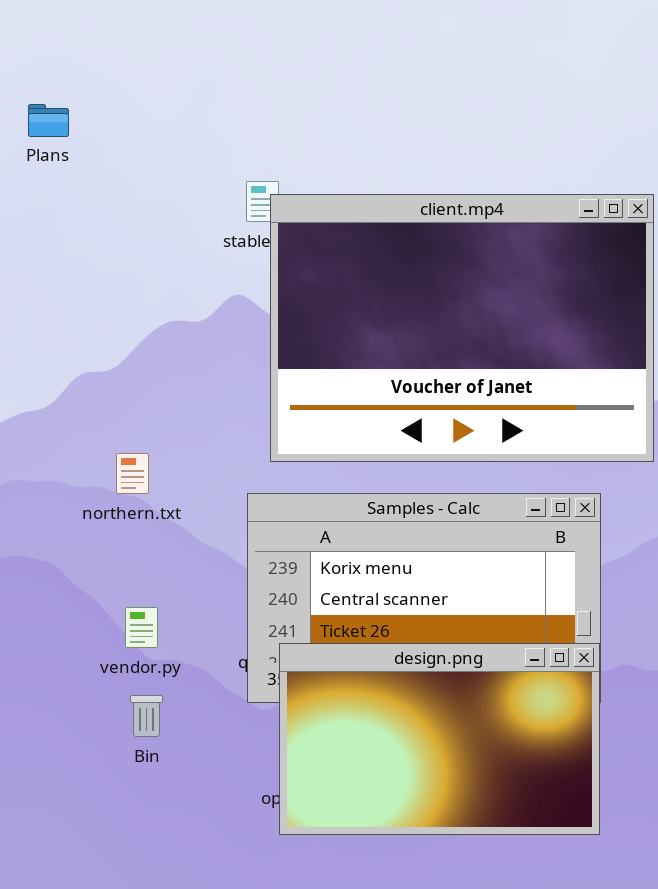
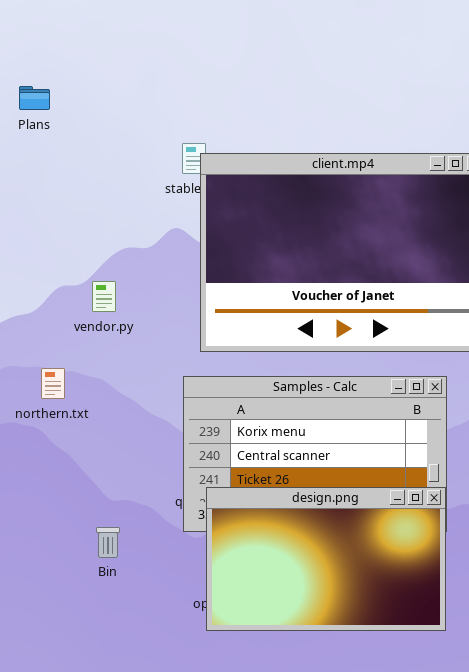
northern.txt: [116,453,149,494] -> [41,368,65,399], moved
vendor.py: [125,607,158,648] -> [92,281,116,312], moved

